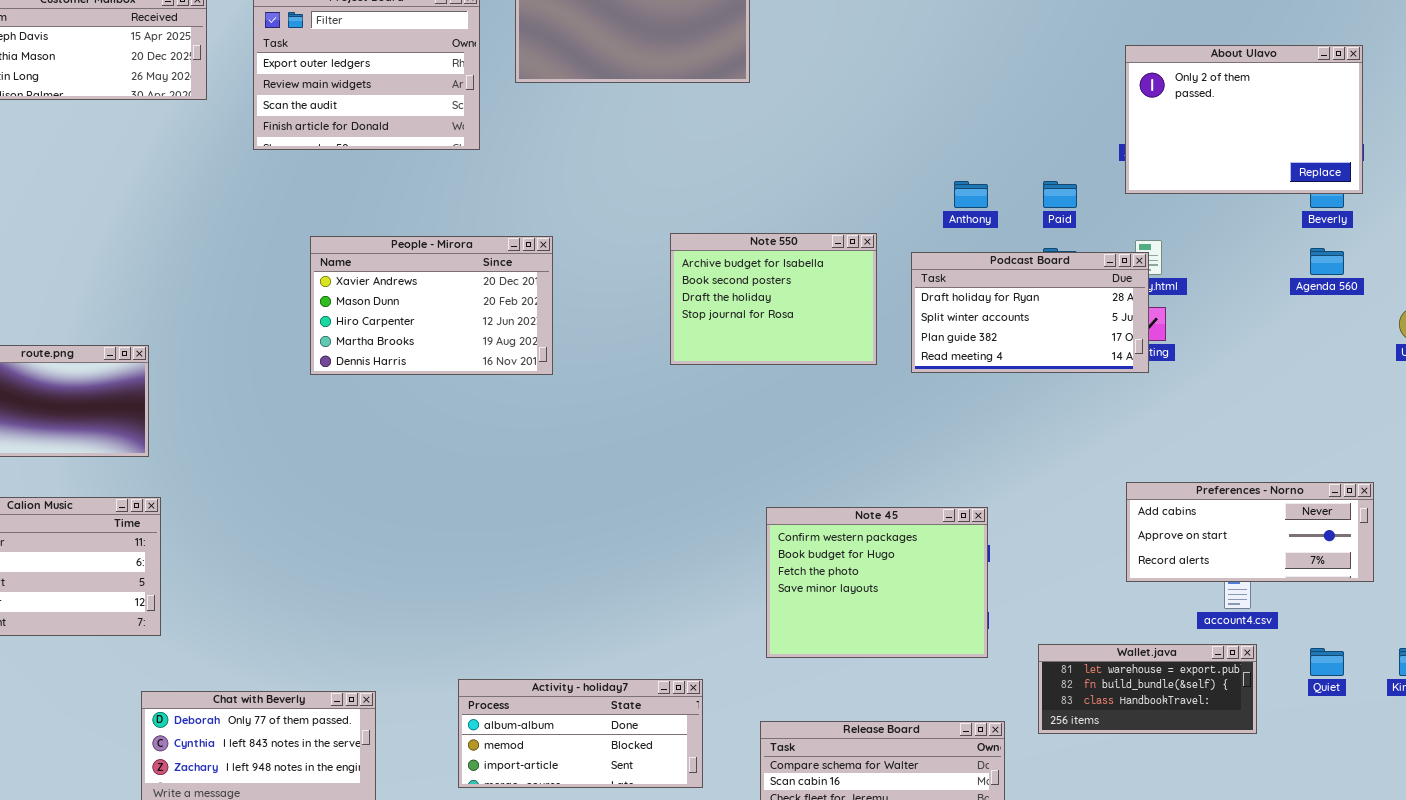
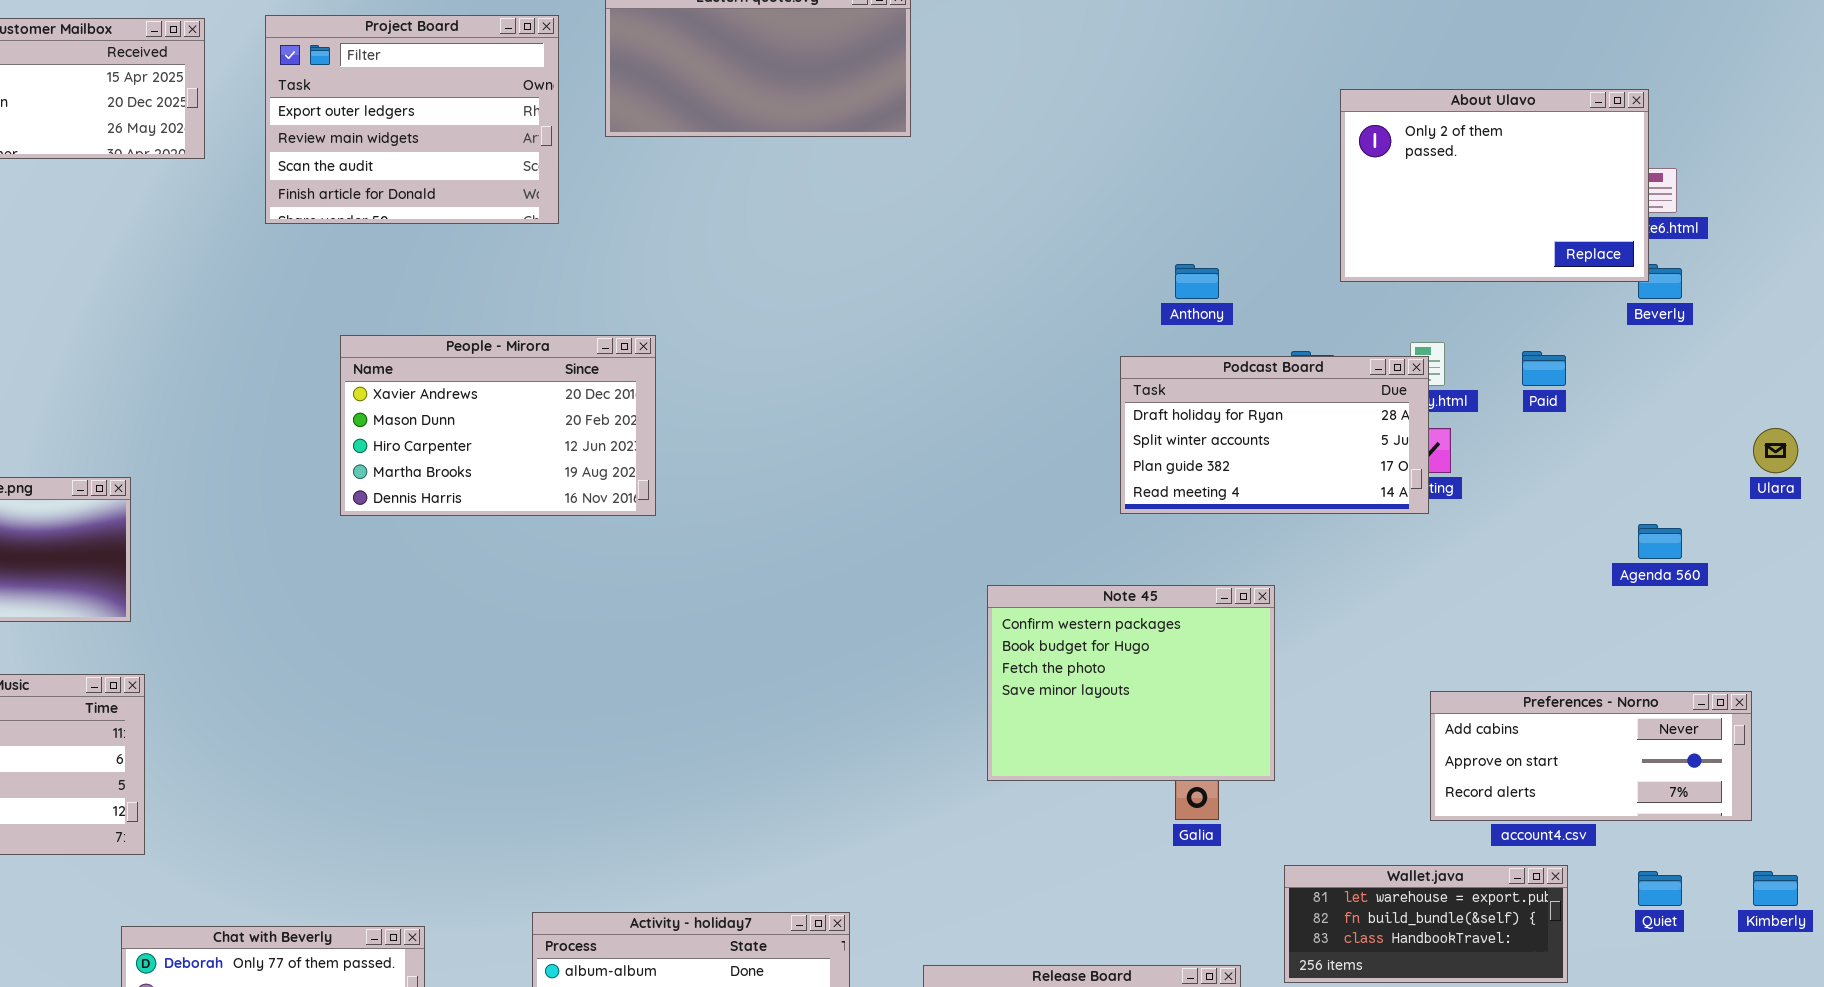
About Ulavo: [1125,45,1363,194] -> [1340,89,1649,282], moved
Paid: [1043,181,1077,208] -> [1522,351,1566,386], moved
Note 550: [670,233,877,365] -> none, closed
Agenda 560: [1310,248,1344,275] -> [1638,524,1682,559], moved
Preferences - Norno: [1126,482,1374,582] -> [1430,691,1752,821], moved
Note 45: [766,507,988,658] -> [987,585,1275,781], moved

